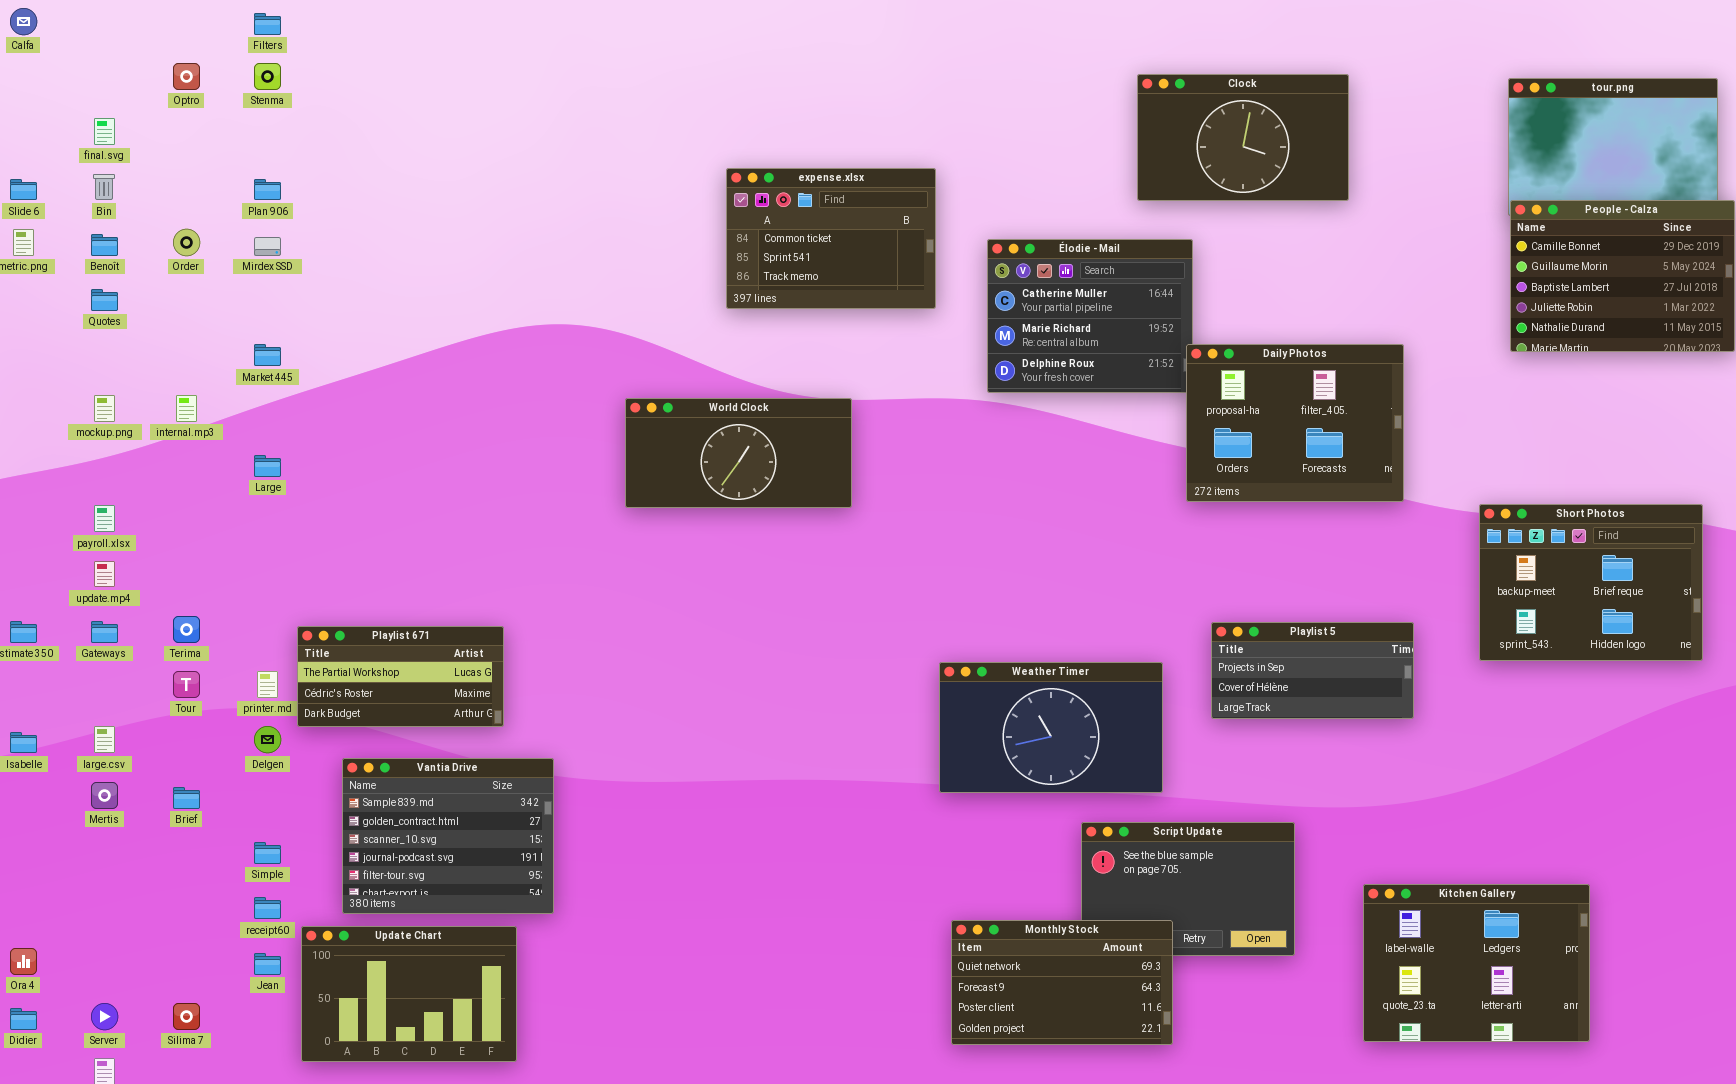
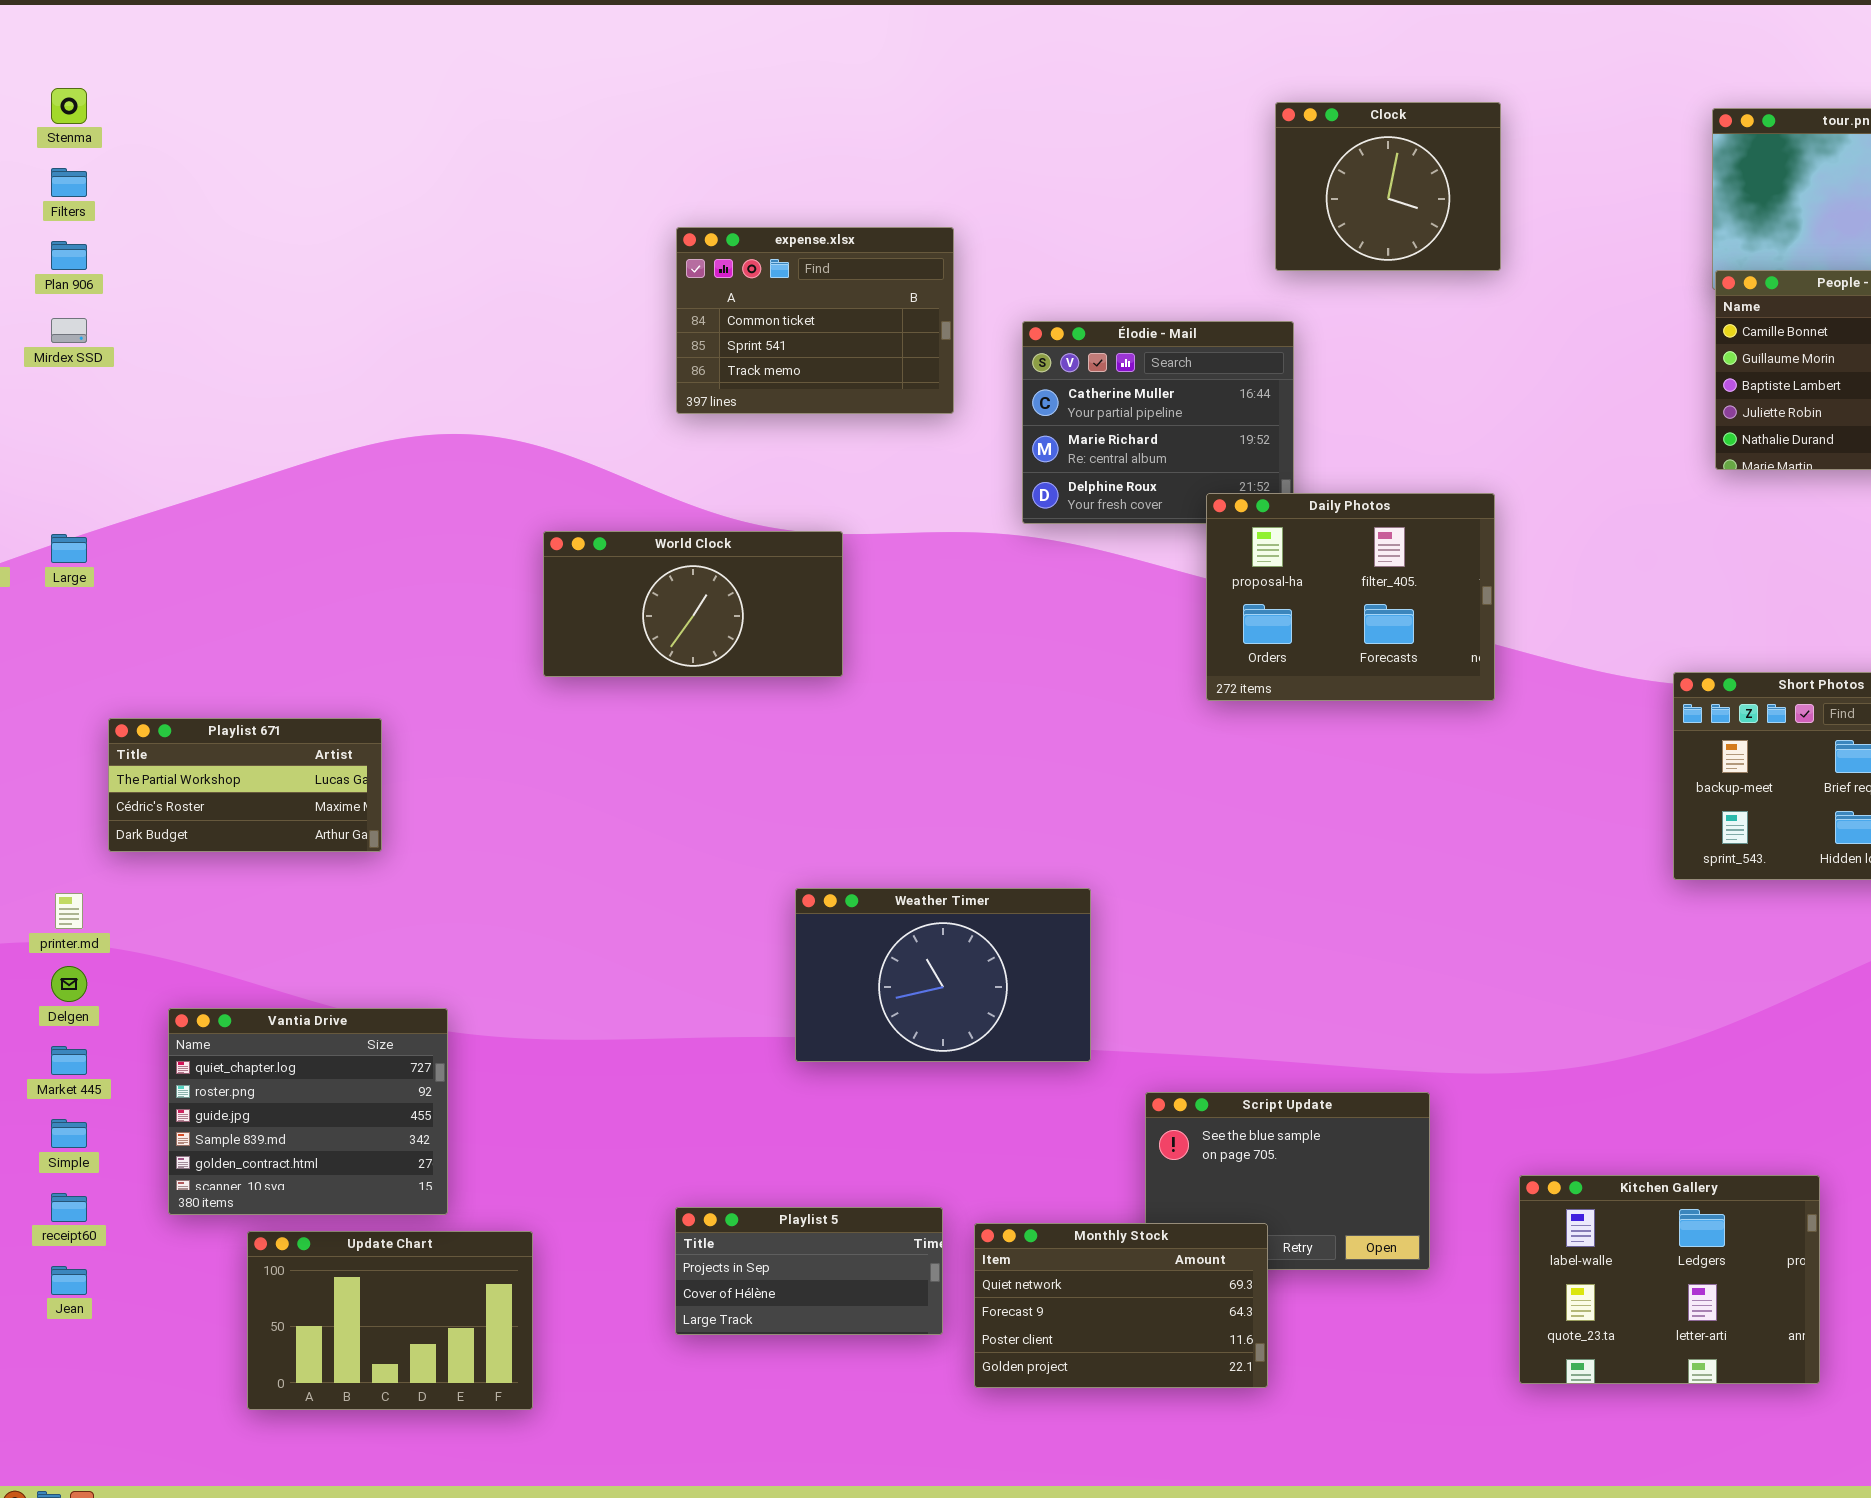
Filters: [254,13,281,35] -> [51,168,87,197], moved
Clock: [1137,74,1349,201] -> [1275,102,1501,271], resized
Market 445: [254,344,281,366] -> [51,1046,87,1075], moved
Daily Photos: [1186,344,1404,502] -> [1206,493,1495,701], moved
Large: [254,455,281,477] -> [51,534,87,563], moved
Playlist 5: [1211,622,1414,719] -> [675,1207,943,1335], moved
Playlist 671: [297,626,504,727] -> [108,718,382,852], moved
Weather Timer: [939,662,1163,793] -> [795,888,1091,1062], moved
Vantia Drive: [342,758,554,914] -> [168,1008,448,1215], scrolled up 3 rows
Update Chart: [301,926,517,1062] -> [247,1231,533,1410], moved

